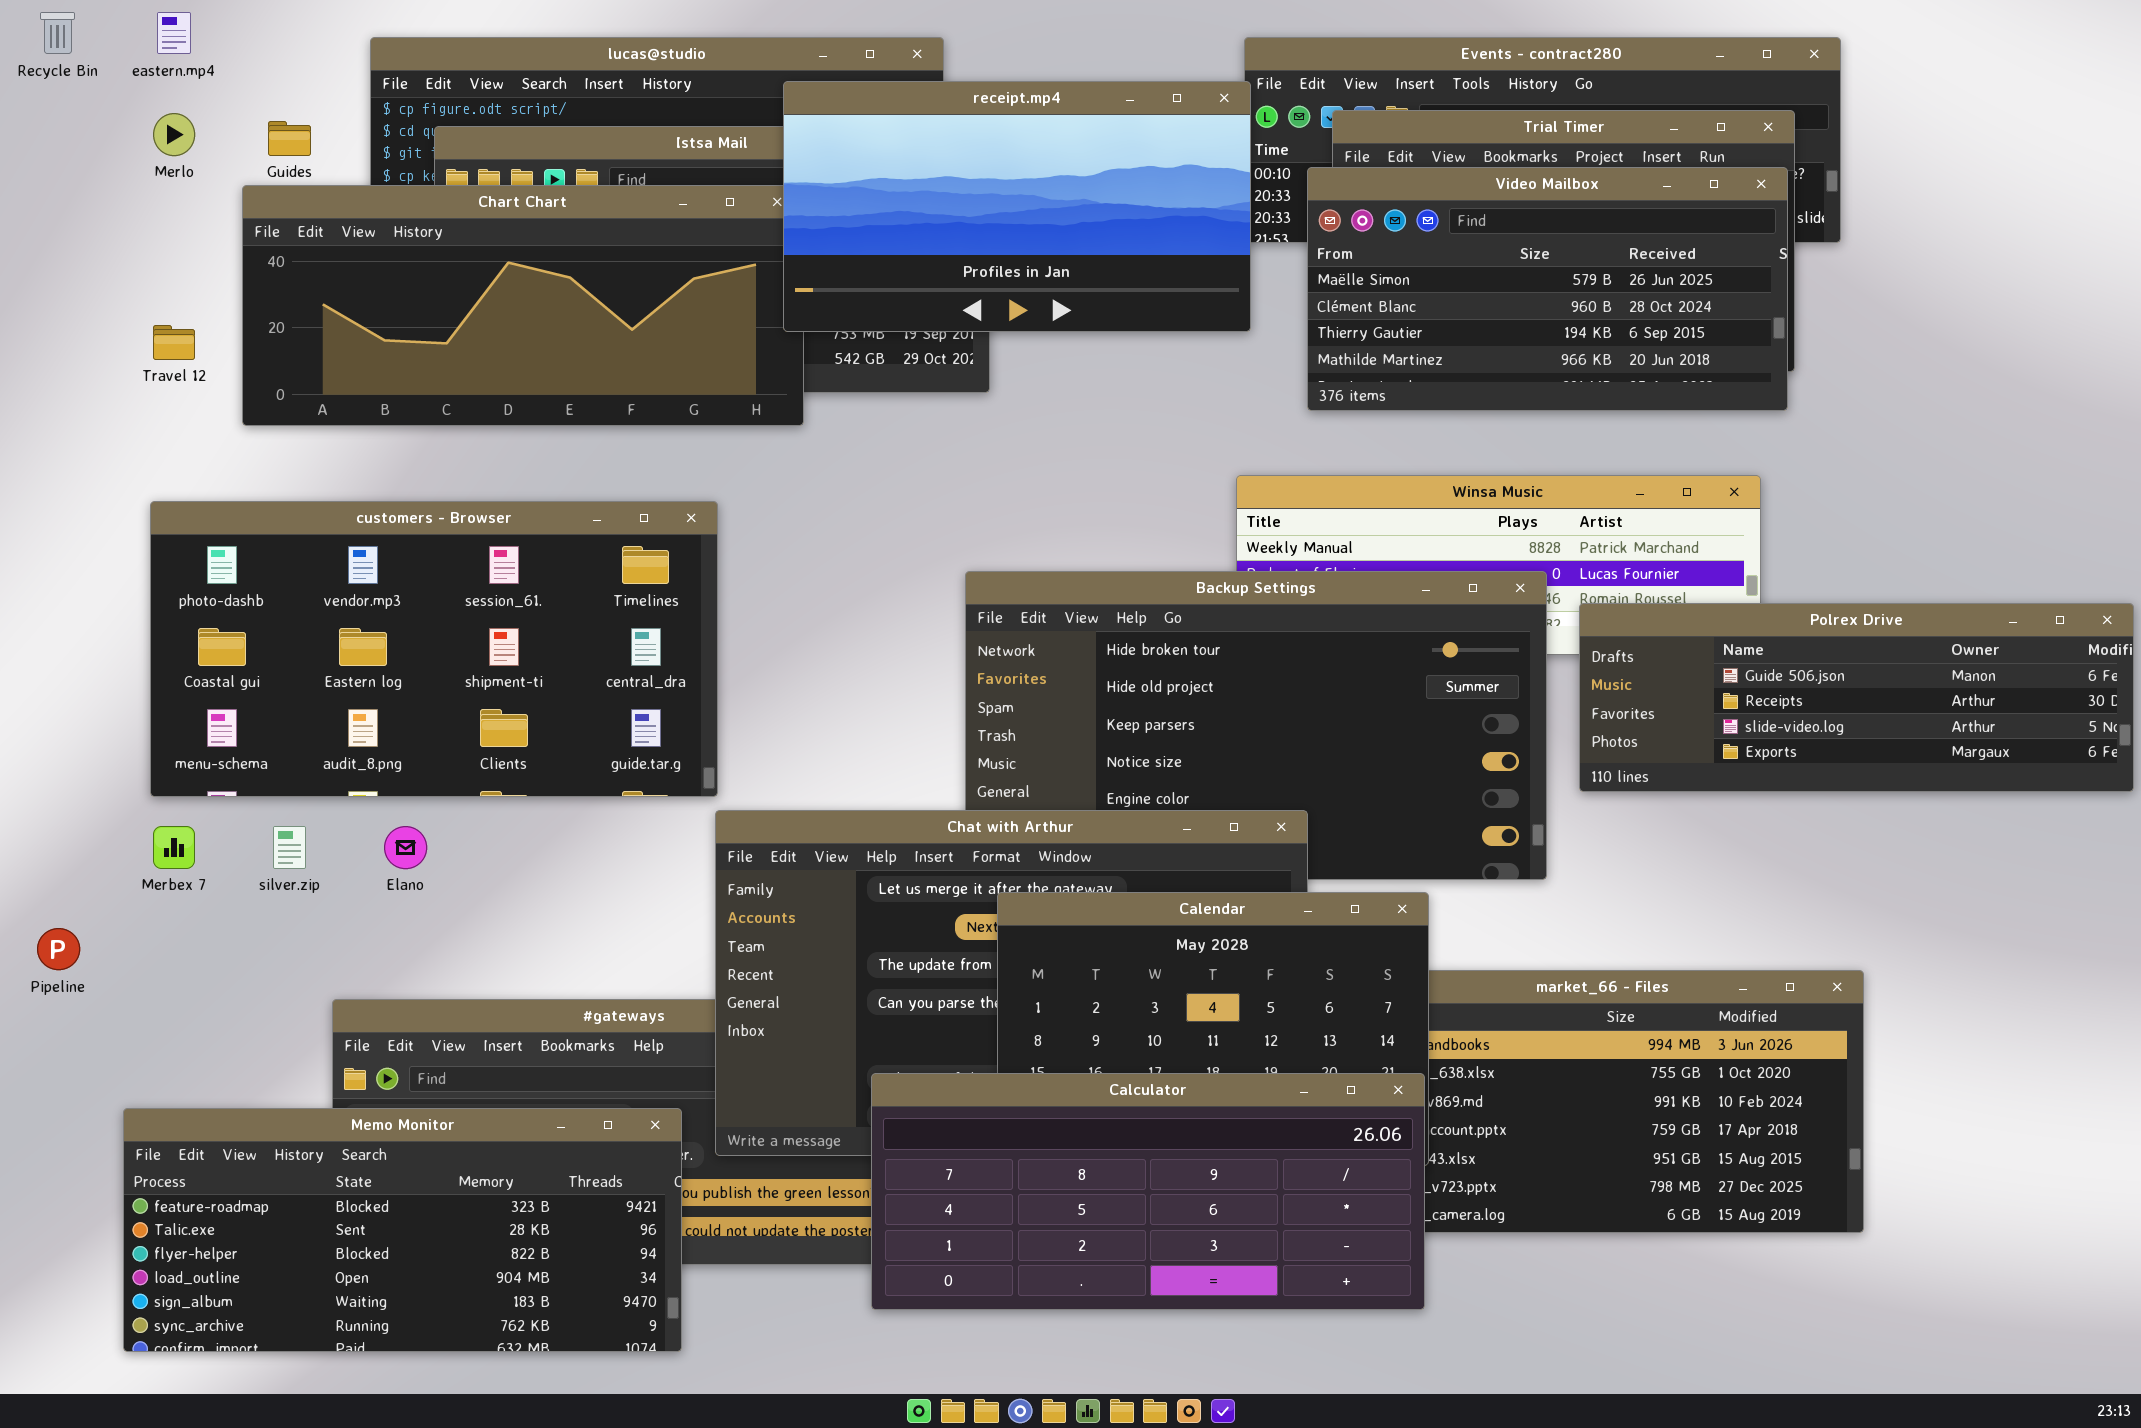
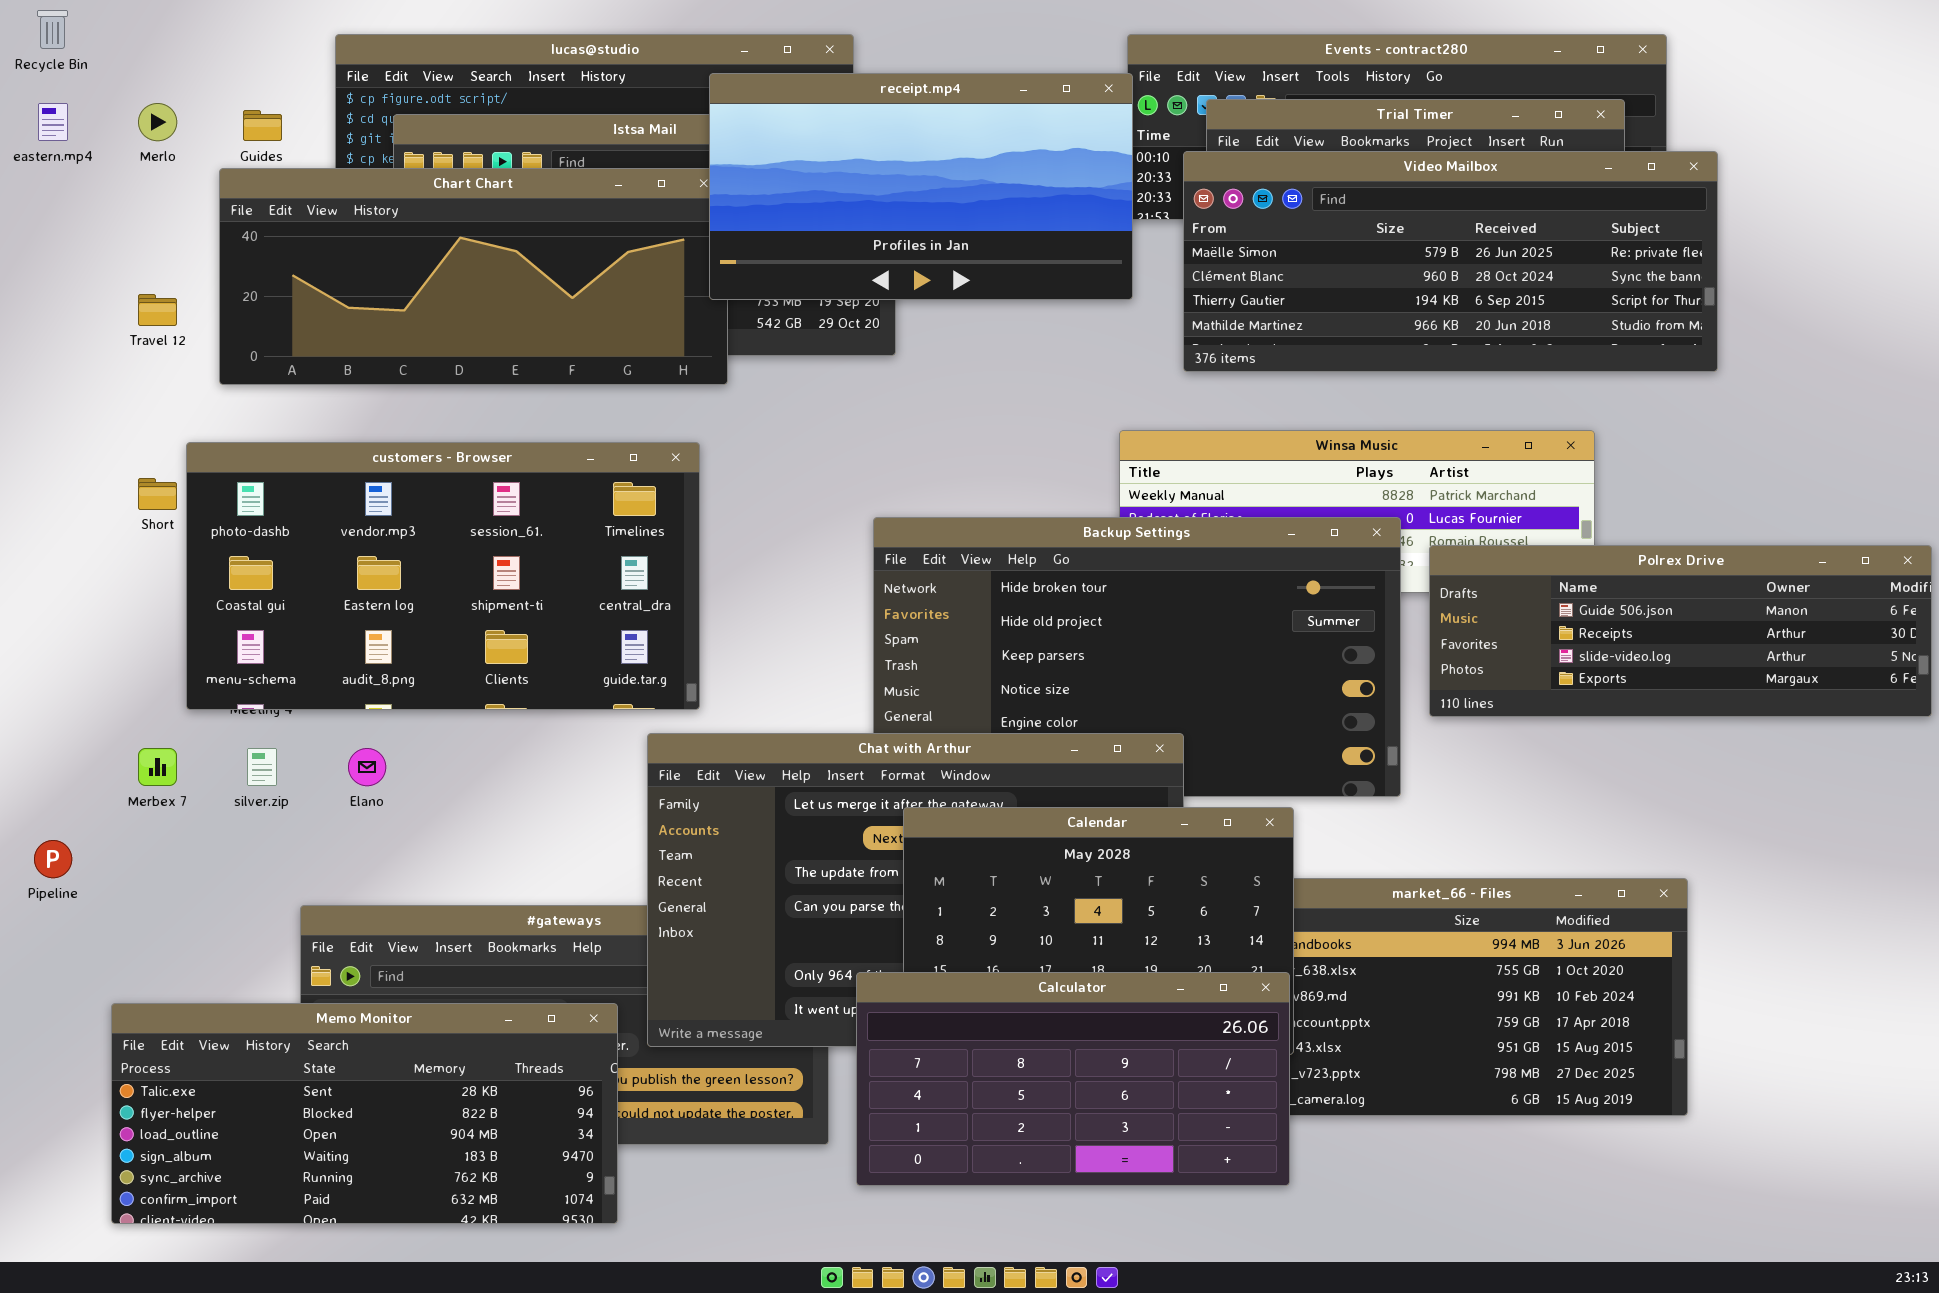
eastern.mp4: [157,12,191,54] -> [38,103,68,141], moved
Video Mailbox: [1307,167,1788,411] -> [1183,151,1718,372], resized
customers - Browser: [150,501,718,797] -> [186,442,700,710], moved
Calculator: [871,1073,1425,1310] -> [856,972,1290,1186], resized
Memo Monitor: [123,1108,682,1352] -> [111,1003,618,1224], scrolled down 1 row

